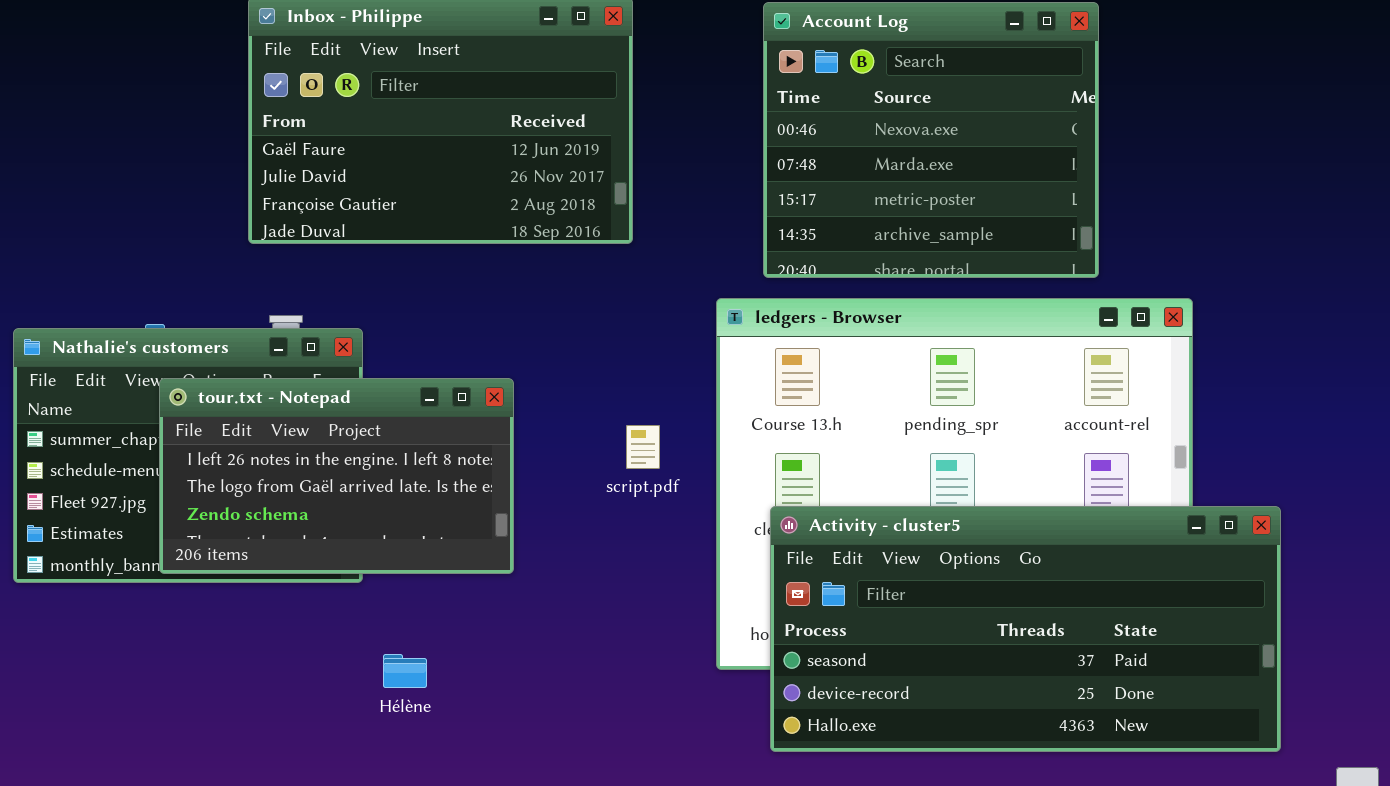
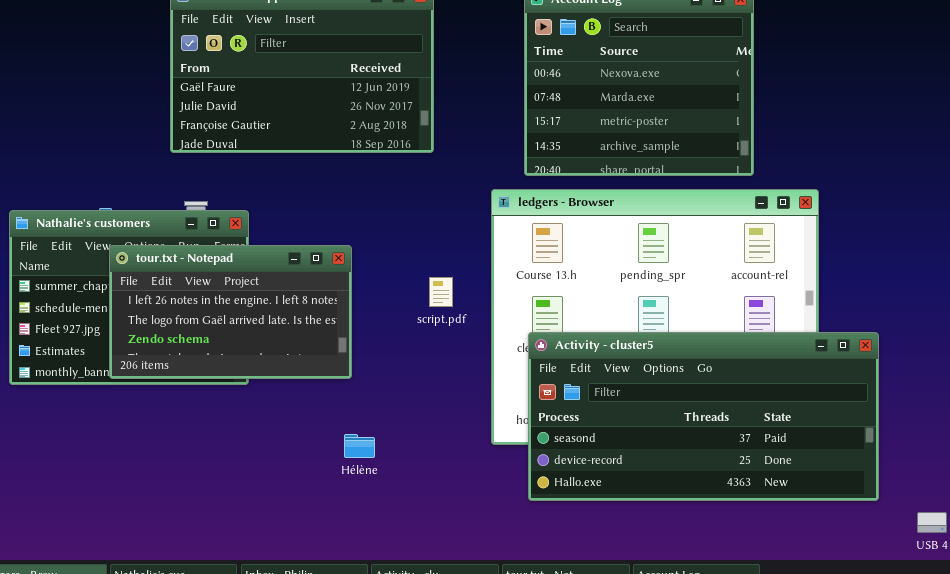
Hélène: [383,654,427,688] -> [344,434,375,458], moved

